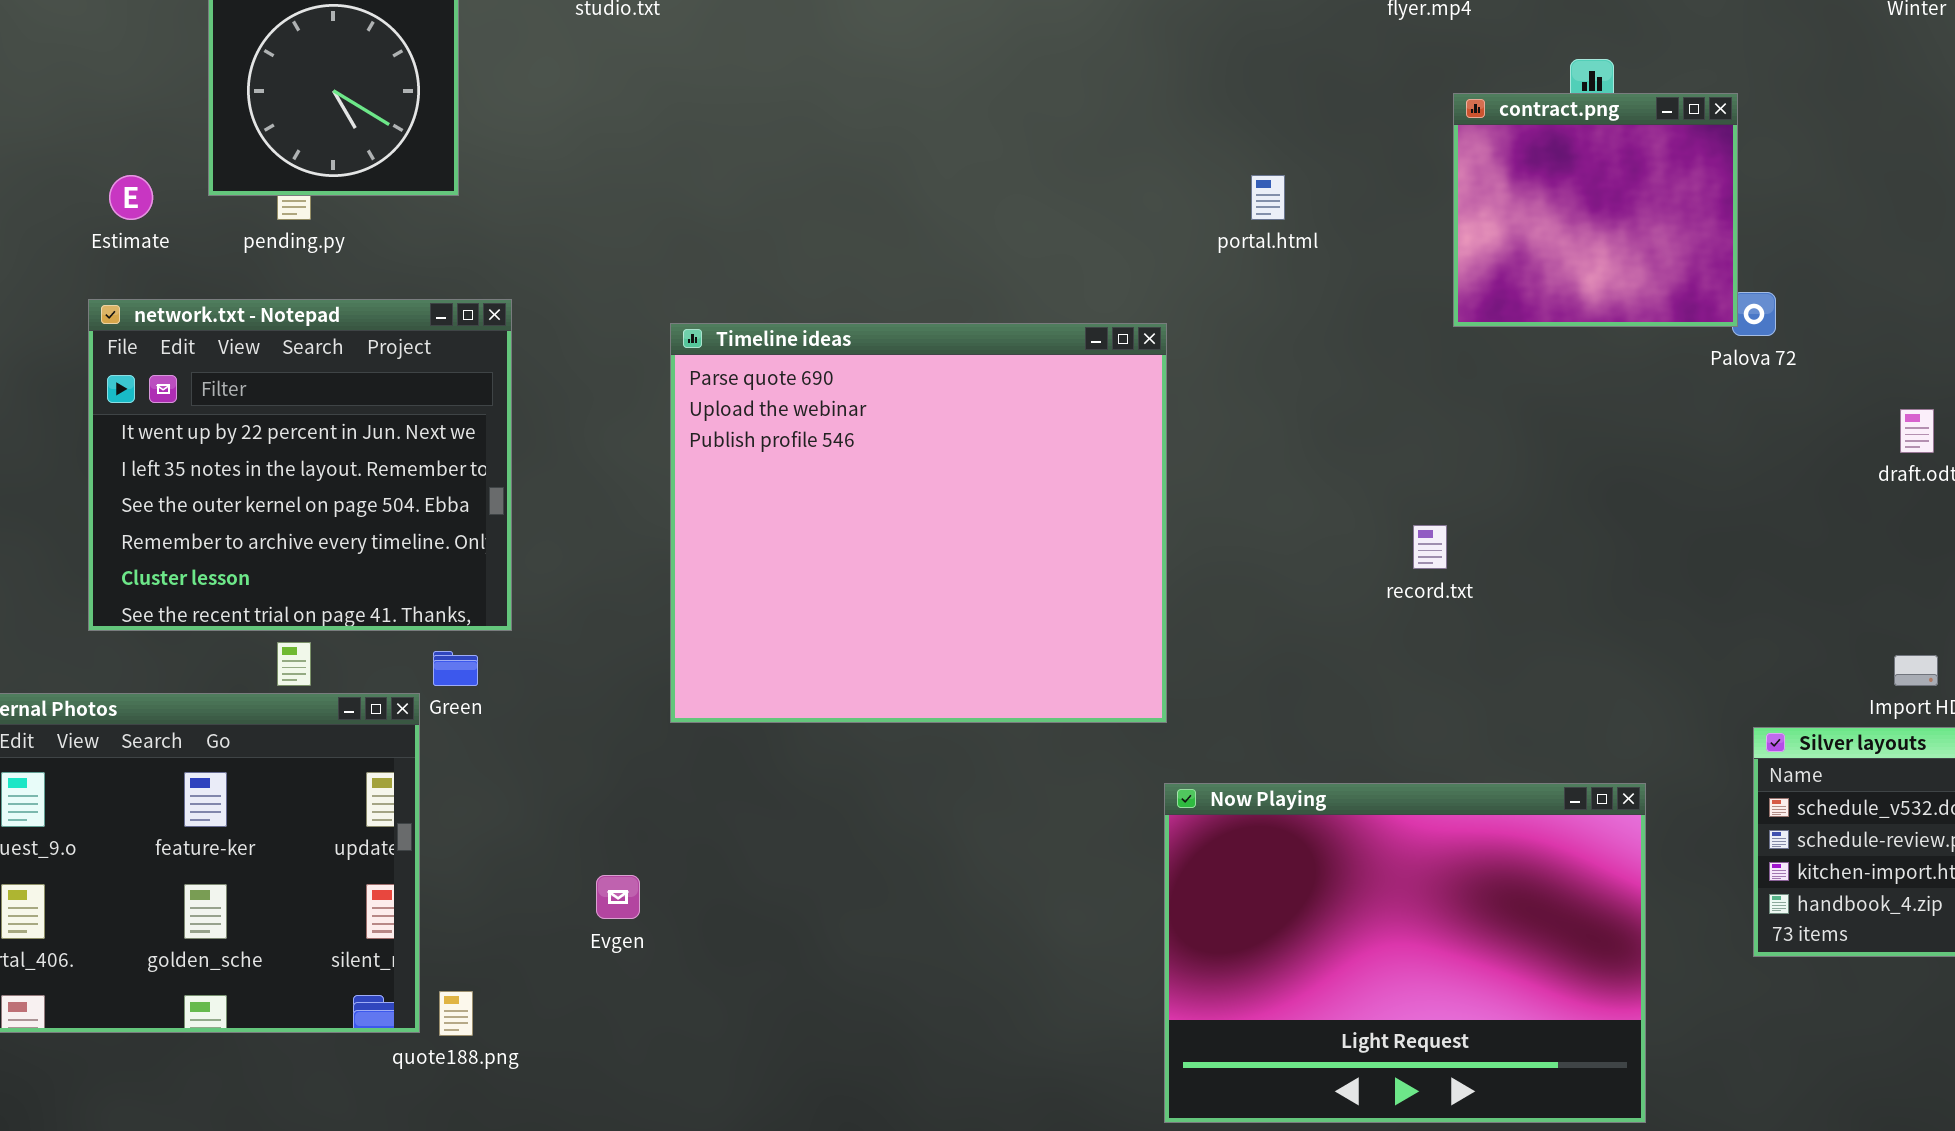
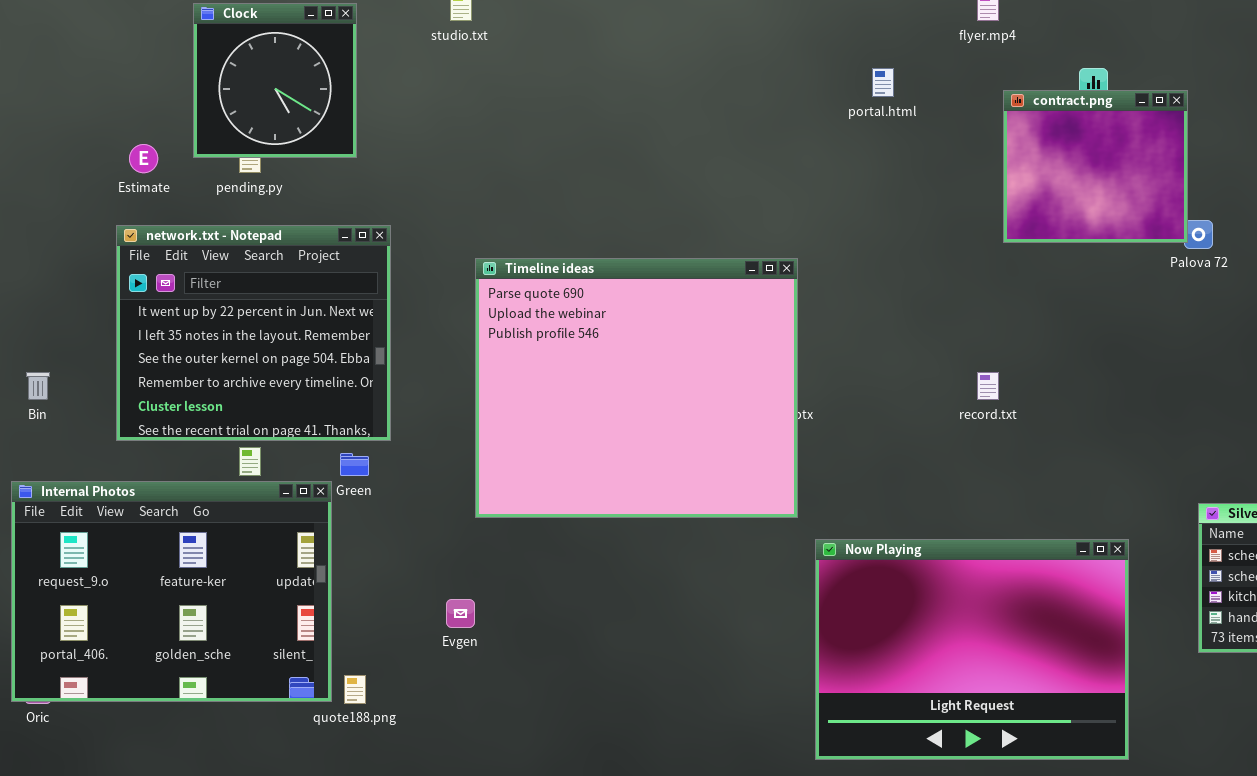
portal.html: [1251,175,1285,220] -> [872,68,894,97], moved
Timeline ideas: [670,323,1167,723] -> [475,258,798,518], moved

